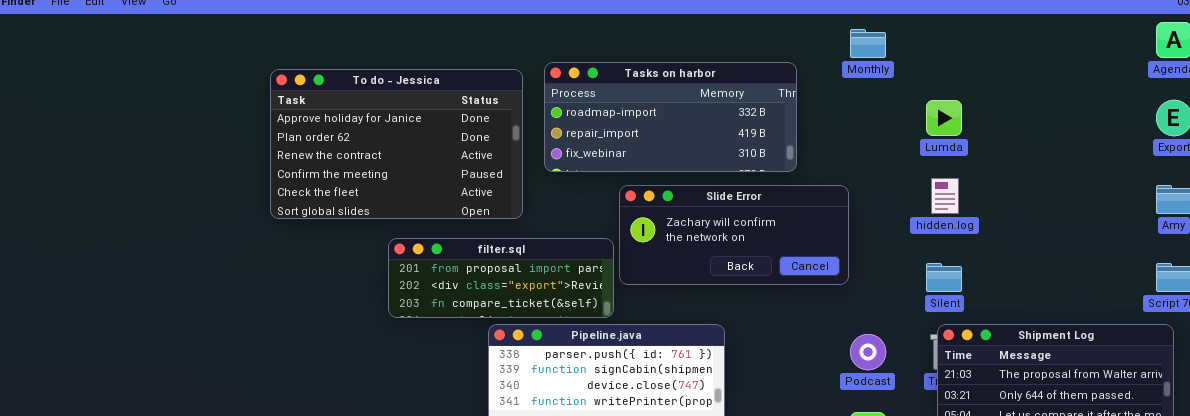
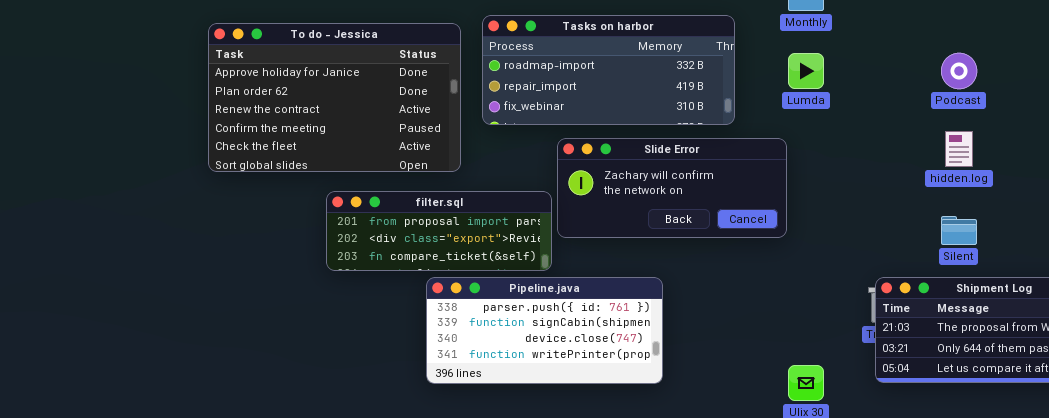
Lumda: [926,100,962,136] -> [788,53,824,89], moved
hidden.log: [931,178,959,214] -> [945,131,973,167], moved
Silent: [926,263,962,292] -> [941,216,977,245], moved
Podcast: [850,334,886,370] -> [941,53,977,89], moved

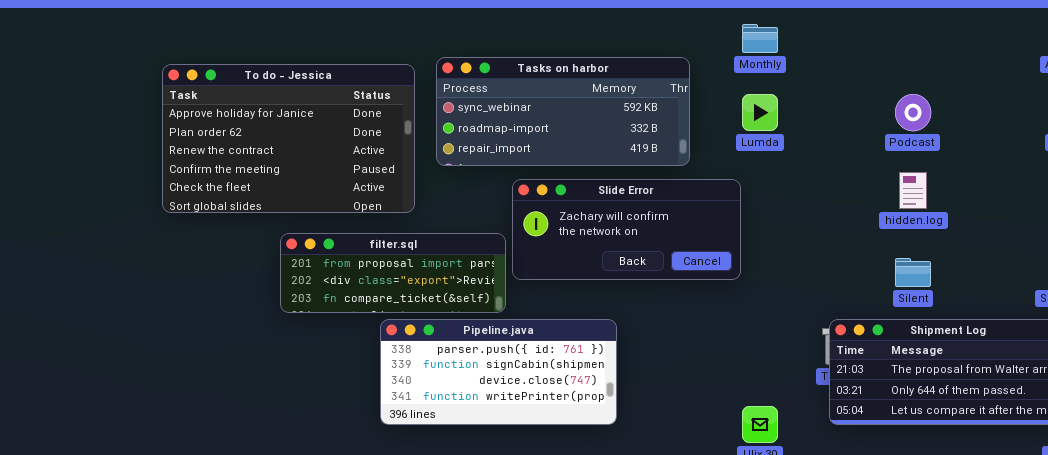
Tasks on harbor: [482,15,735,125] -> [436,57,690,166], scrolled up 1 row

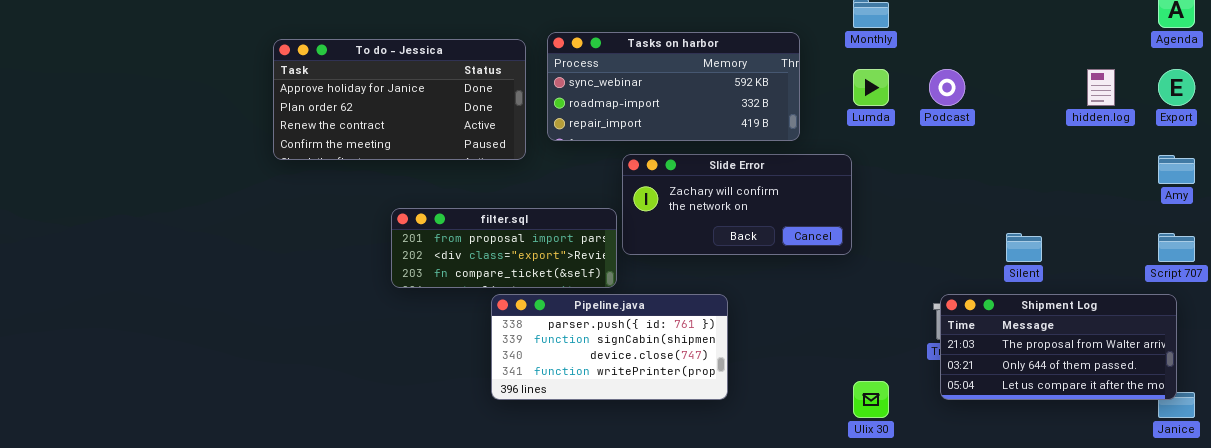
To do - Jessica: [162,64,415,213] -> [273,39,526,160], resized
Podcast: [895,94,931,131] -> [929,69,965,106], moved
hidden.log: [899,172,927,209] -> [1087,69,1115,106], moved

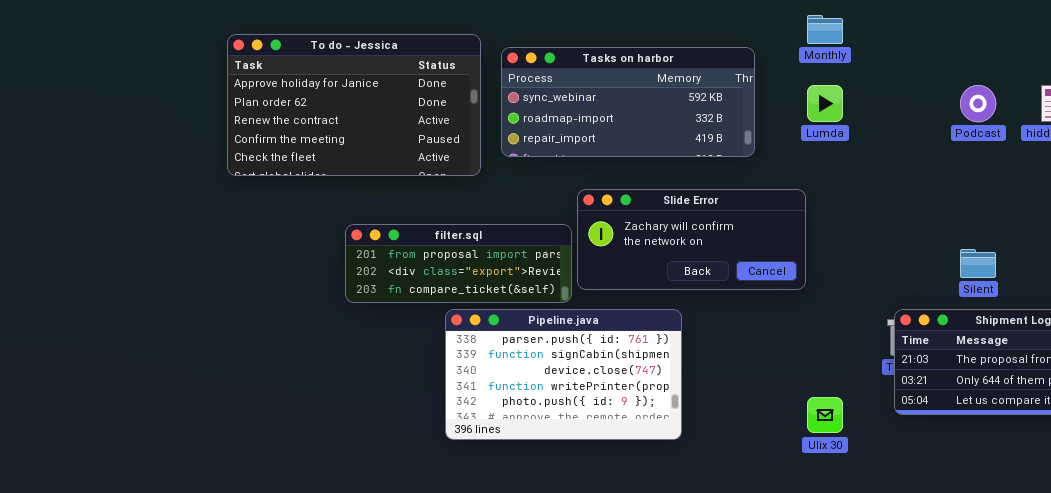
To do - Jessica: [273,39,526,160] -> [227,34,481,176], resized
Podcast: [929,69,965,106] -> [960,85,996,122], moved
Slide Error: [622,154,852,255] -> [577,189,806,290], moved
Pipeline.java: [491,294,728,400] -> [445,309,682,440], resized

